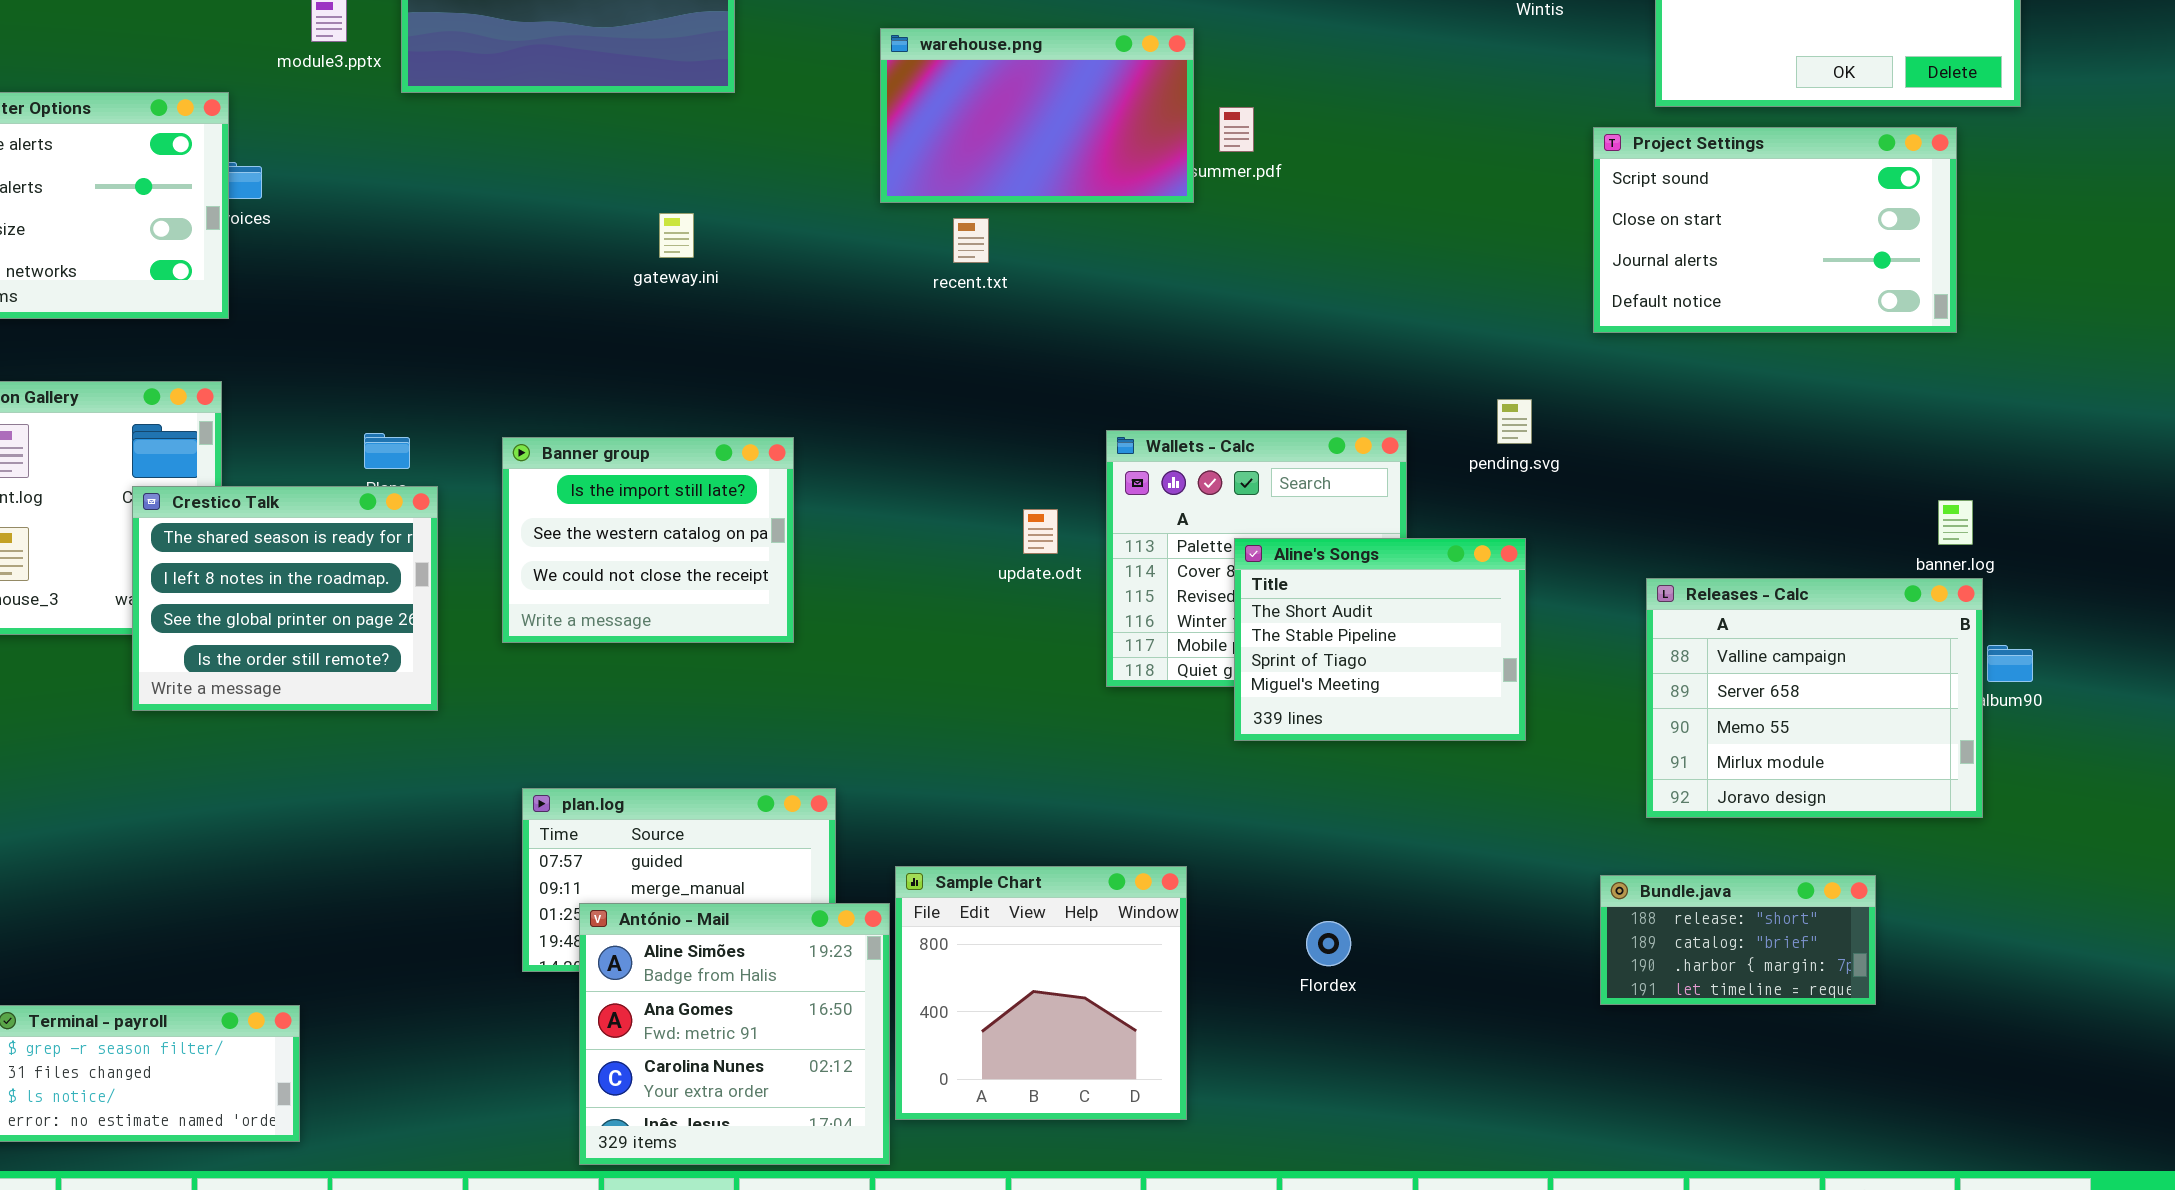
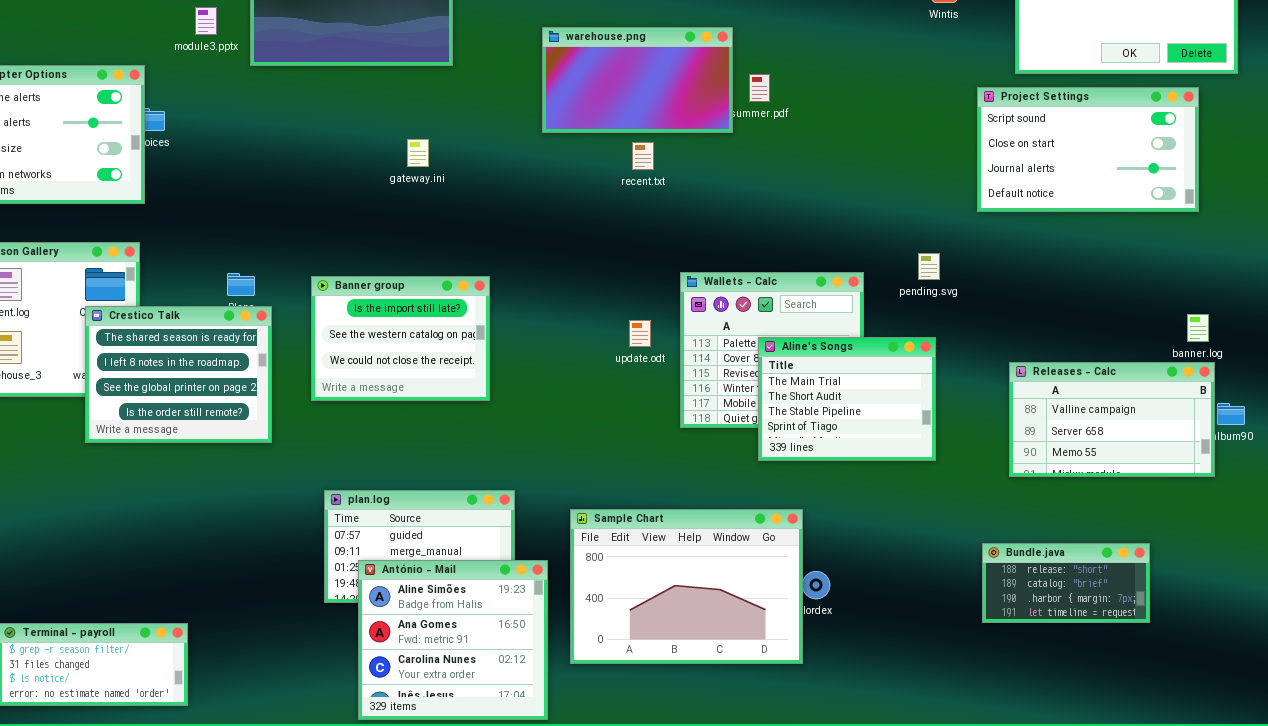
recent.txt: [953,218,989,263] -> [632,142,654,170], moved
Aline's Songs: [1234,538,1526,741] -> [758,337,936,461], scrolled up 1 row
Releases - Calc: [1646,578,1983,818] -> [1009,362,1215,477], resized
Sample Chart: [895,866,1187,1120] -> [570,509,803,664], moved, resized

